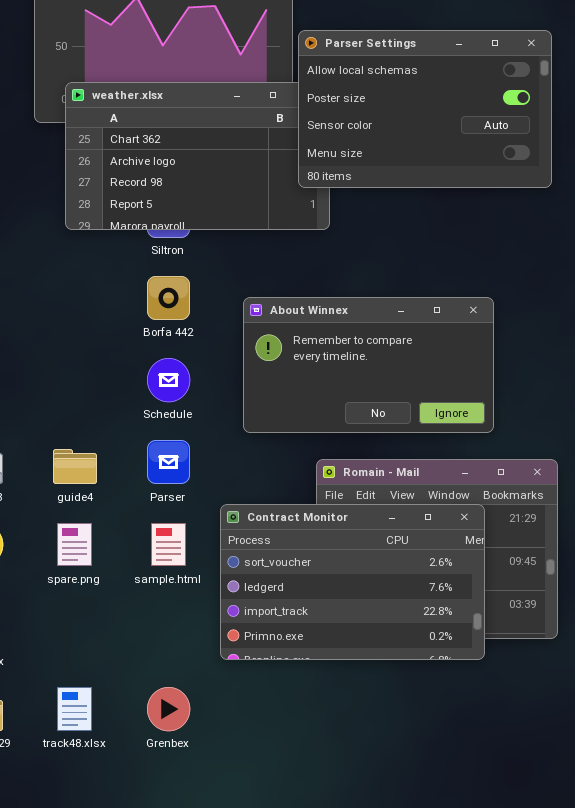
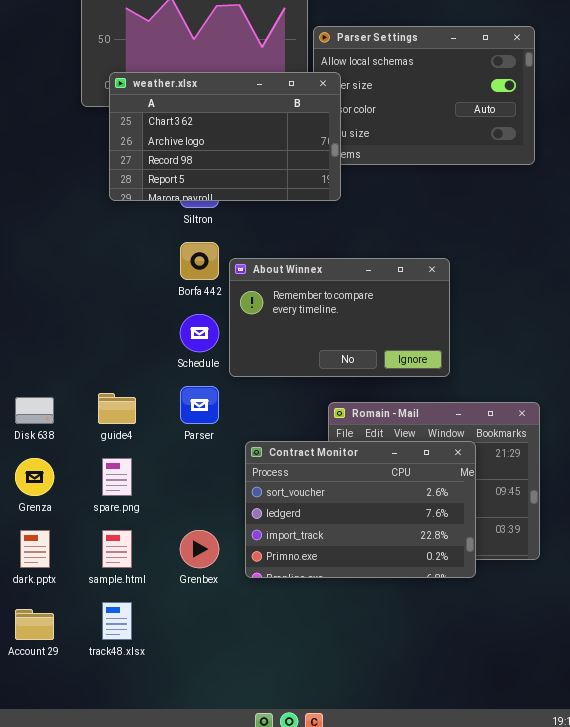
weather.xlsx: [65,82,330,230] -> [109,72,341,201], raised
About Winnex: [243,297,494,433] -> [229,258,450,377], moved
sample.html: [151,523,186,566] -> [102,530,132,568], moved
Grenbex: [147,687,190,731] -> [180,530,219,568], moved

